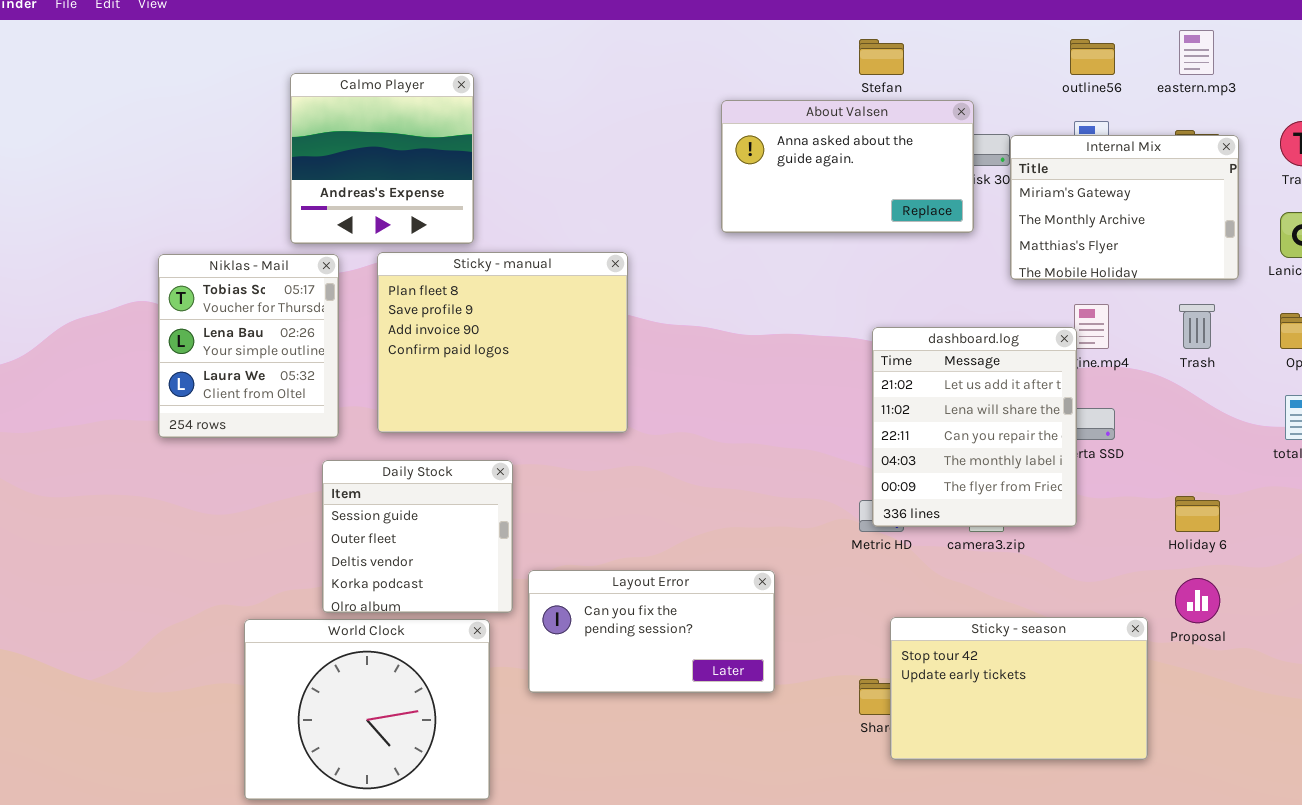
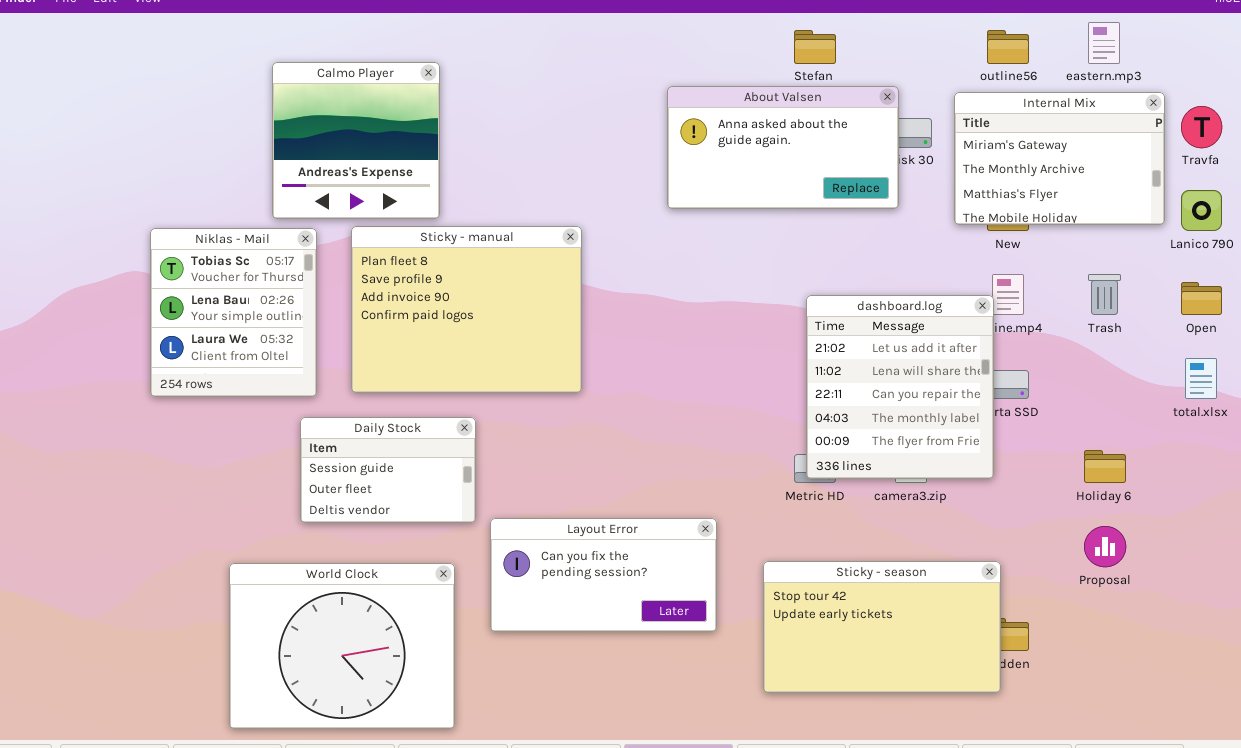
Internal Mix: [1010,135,1239,280] -> [954,92,1165,225], moved
Daily Stock: [322,460,513,613] -> [300,417,476,523], resized
Sticky - season: [890,617,1148,760] -> [763,561,1001,693], moved

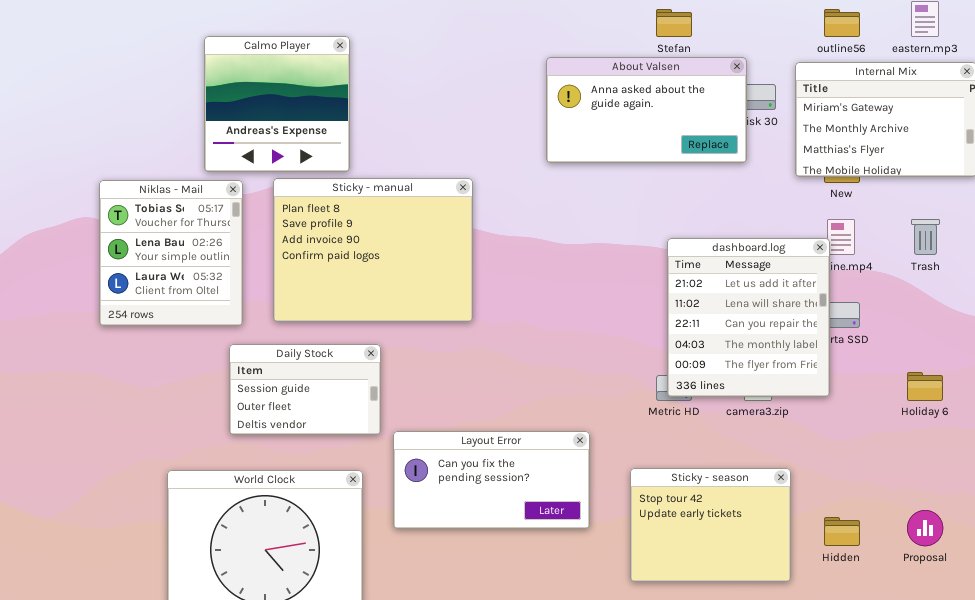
Proposal: [1084,526,1126,567] -> [907,510,943,546], moved
Sticky - season: [763,561,1001,693] -> [630,468,791,582], resized

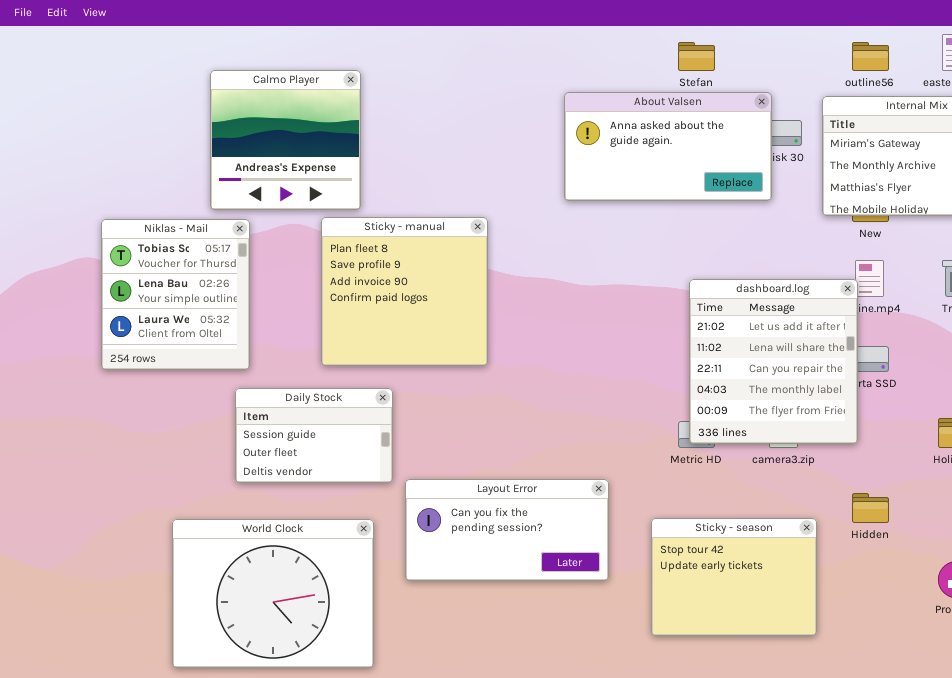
Sticky - manual: [273,178,473,322] -> [321,217,488,366], resized
Hidden: [824,517,860,546] -> [852,493,889,523], moved

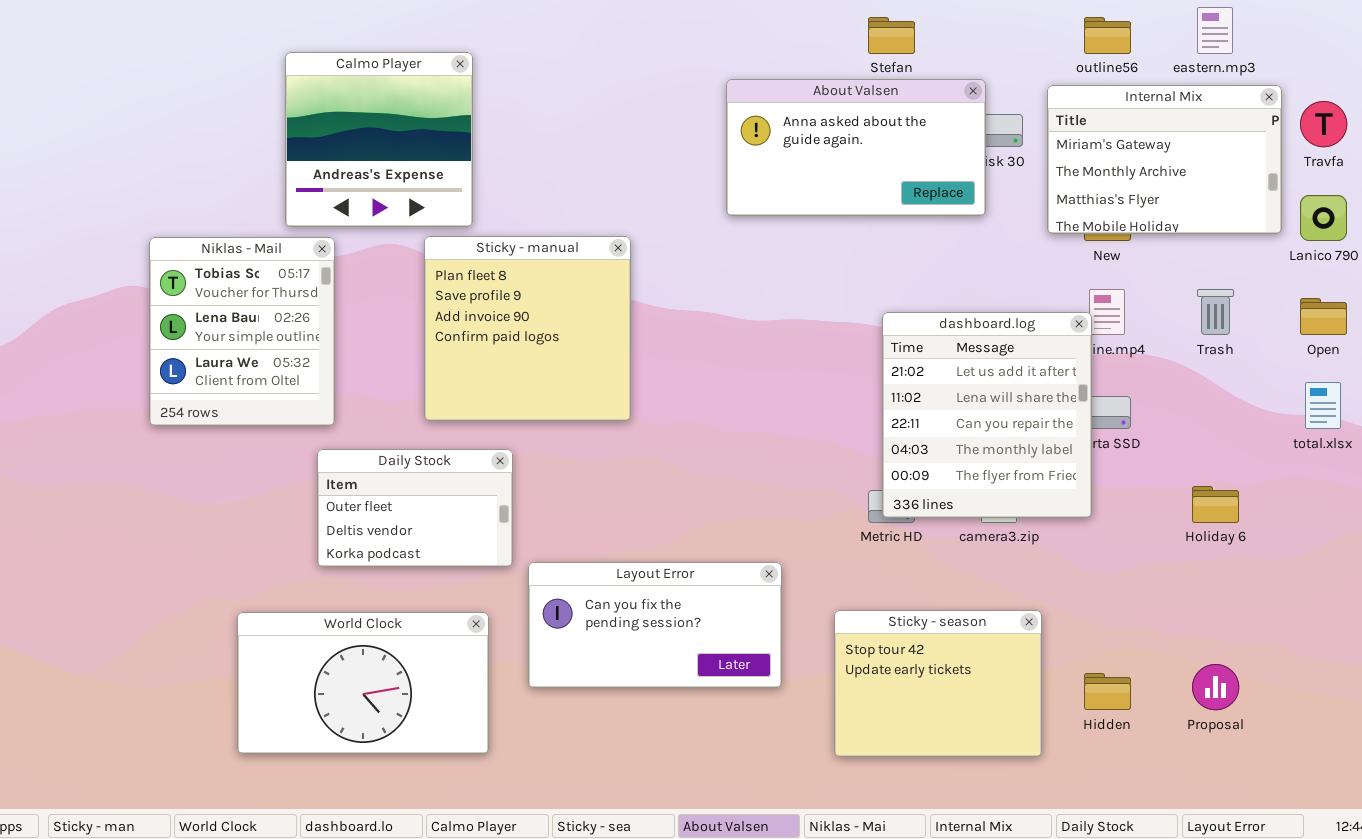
Daily Stock: [235,388,393,483] -> [317,449,513,567], scrolled down 1 row
Hidden: [852,493,889,523] -> [1084,673,1131,710], moved
World Clock: [172,519,374,668] -> [237,612,489,754], resized

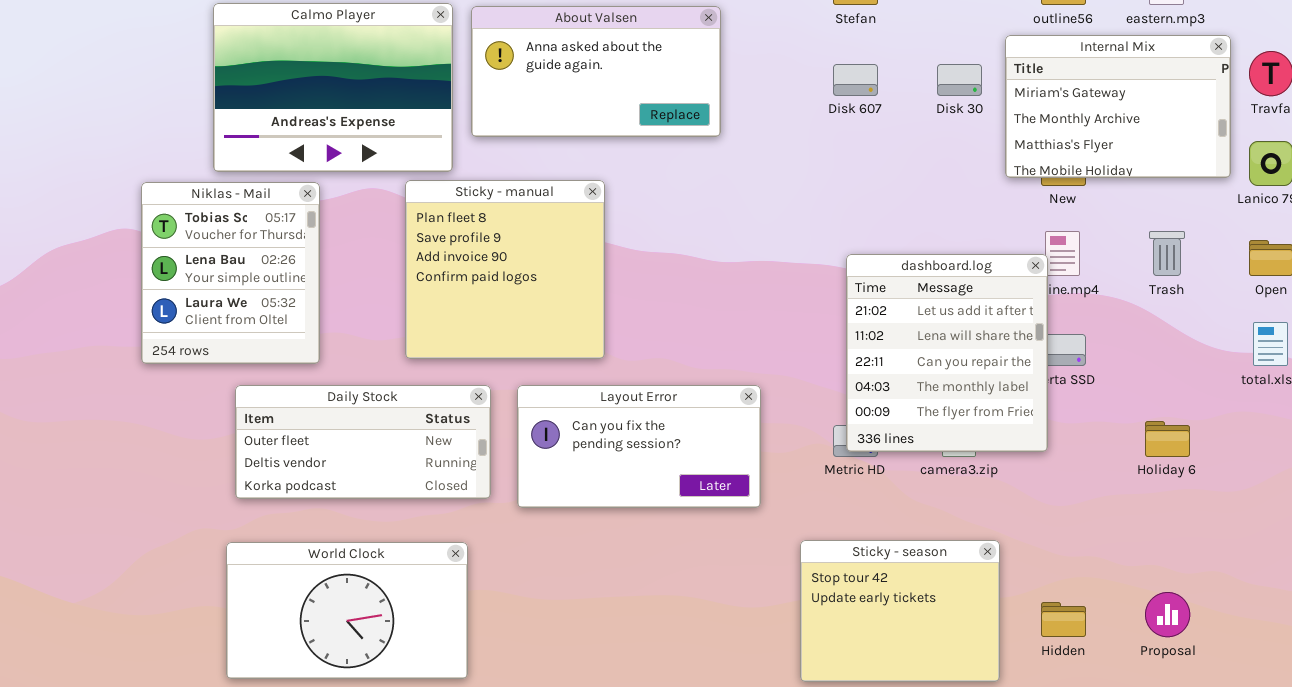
Calmo Player: [285,52,473,227] -> [213,3,453,172], resized
About Valsen: [726,79,986,216] -> [471,6,721,137], moved
Daily Stock: [317,449,513,567] -> [235,385,491,499], resized
Layout Error: [528,562,782,688] -> [517,385,761,508], moved

